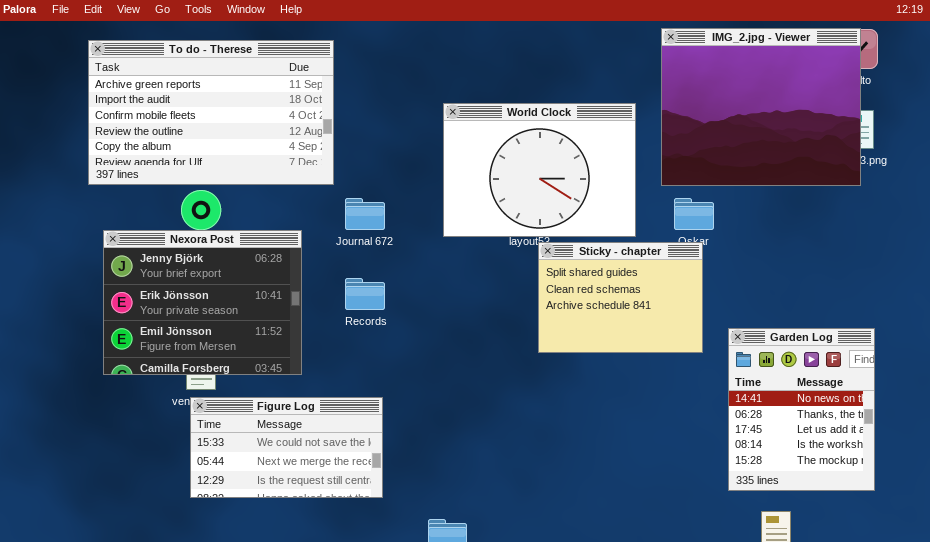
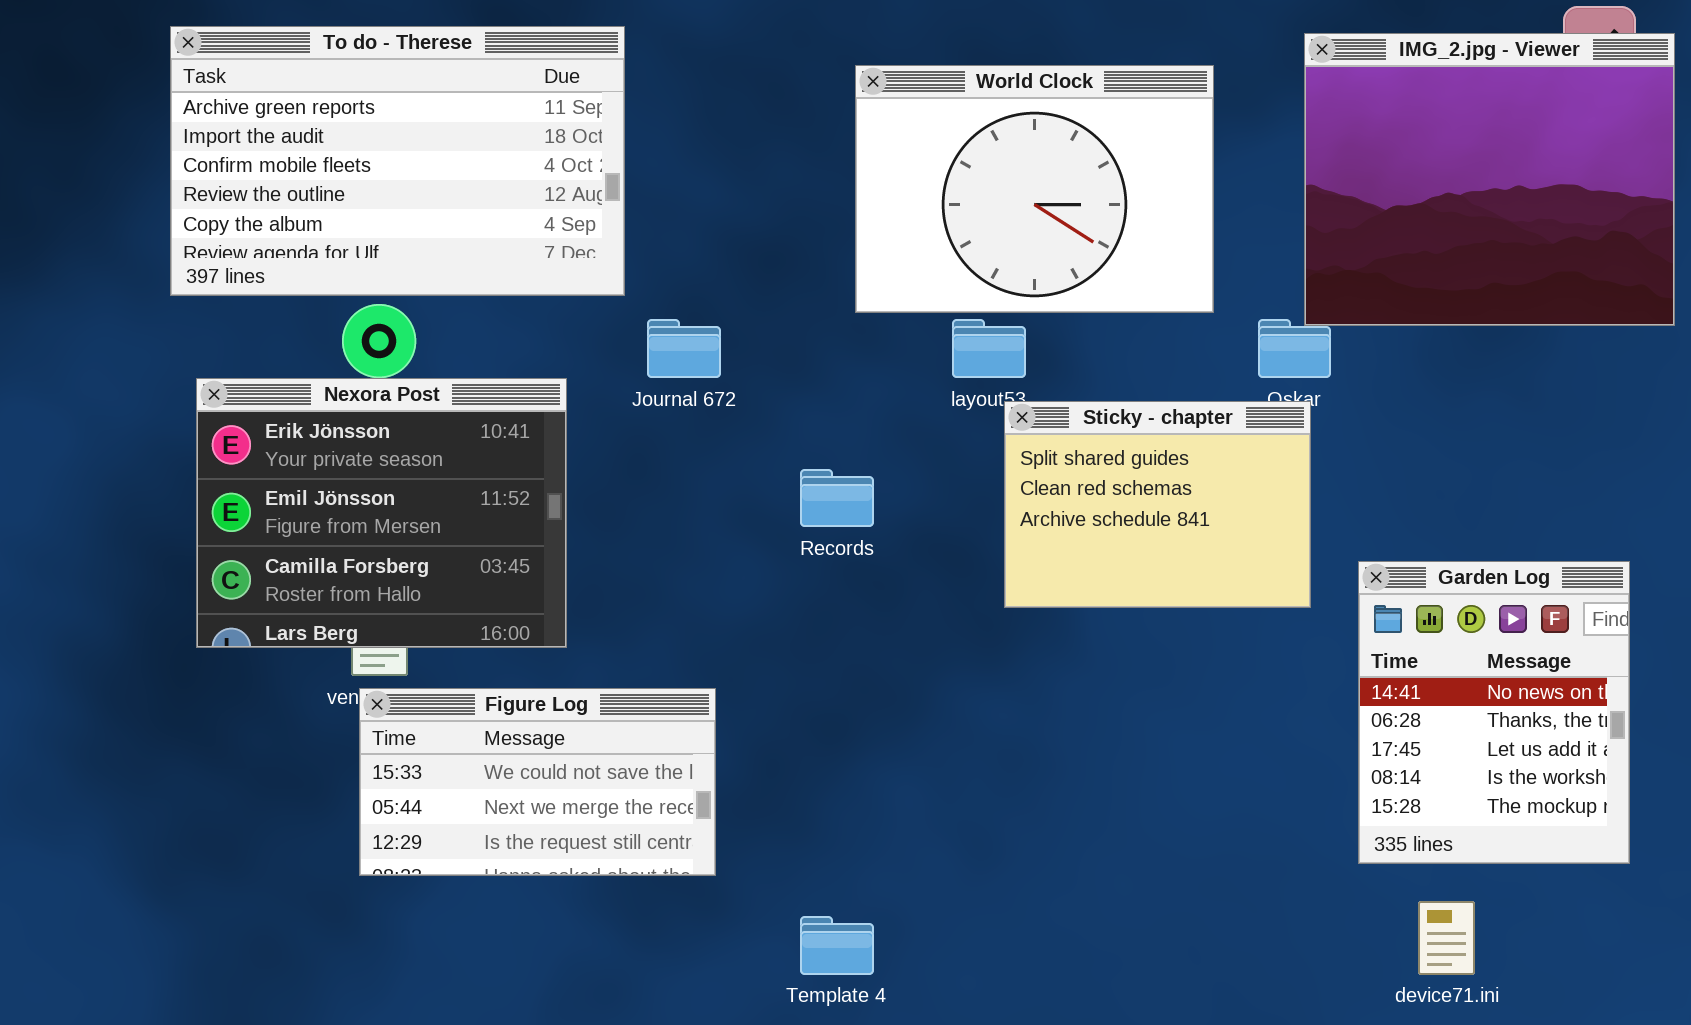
IMG_2.jpg - Viewer: [661,28,861,186] -> [1304,33,1675,326], moved
World Clock: [443,103,636,237] -> [855,65,1214,313], moved
Nexora Post: [103,230,302,375] -> [196,378,567,648], scrolled down 1 row
Records: [345,278,385,310] -> [800,469,874,527], moved

